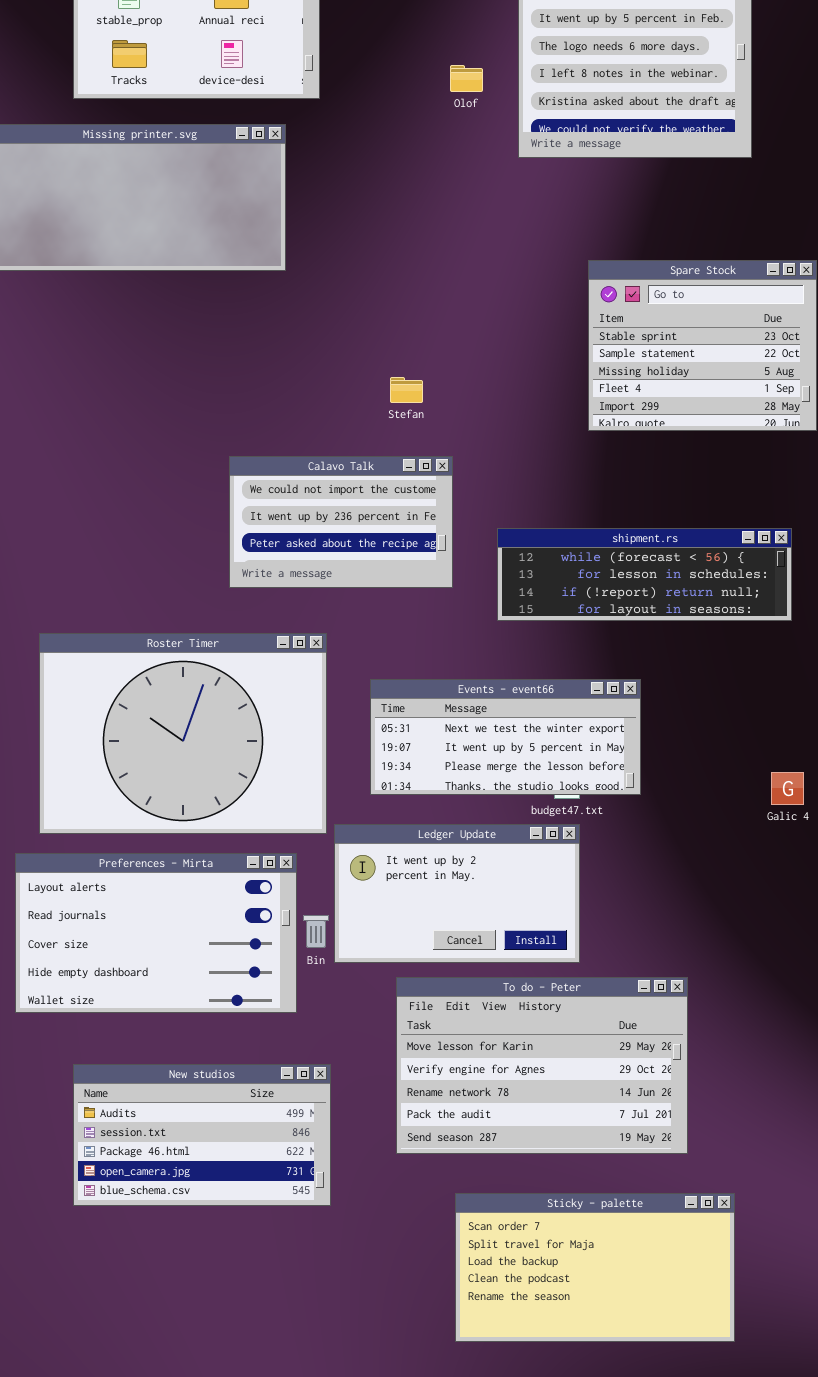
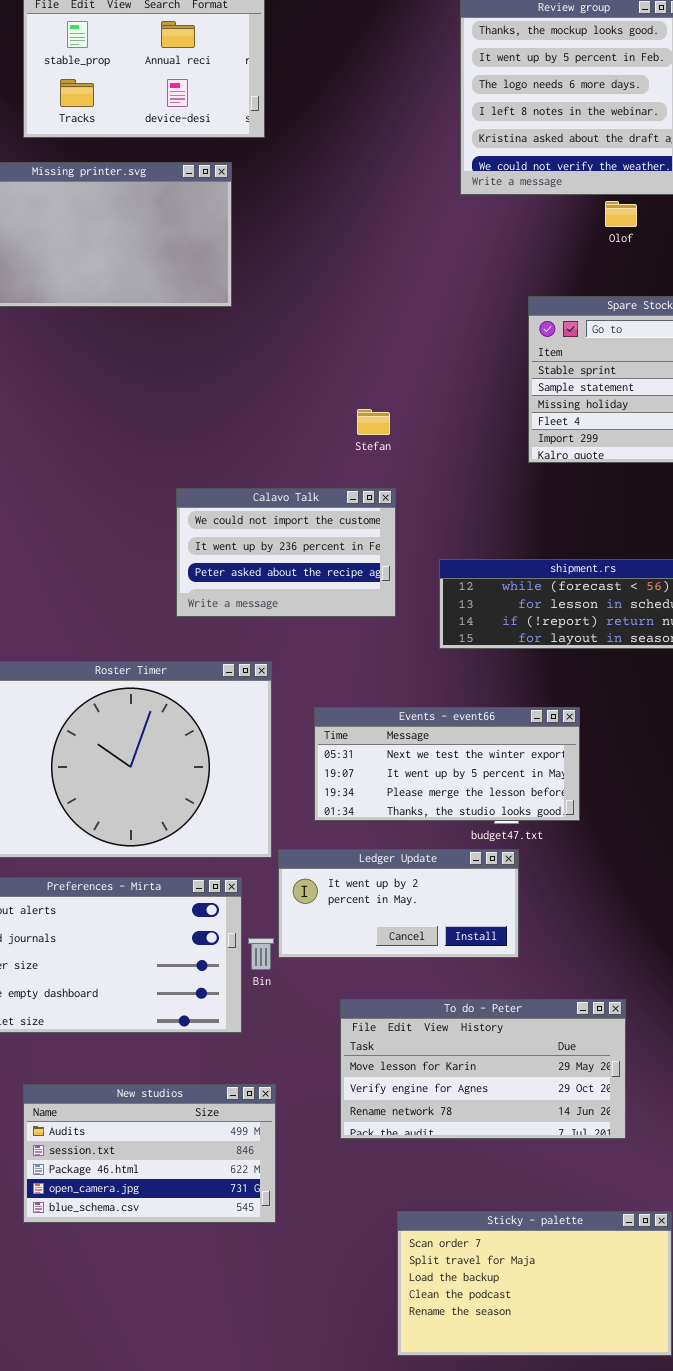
Olof: [450,65,483,92] -> [605,201,637,227], moved
Stefan: [390,377,423,403] -> [357,409,390,435], moved
Ledger Update: [334,824,580,963] -> [278,849,519,958], resized
To do - Peter: [396,977,688,1154] -> [340,999,626,1139], resized

